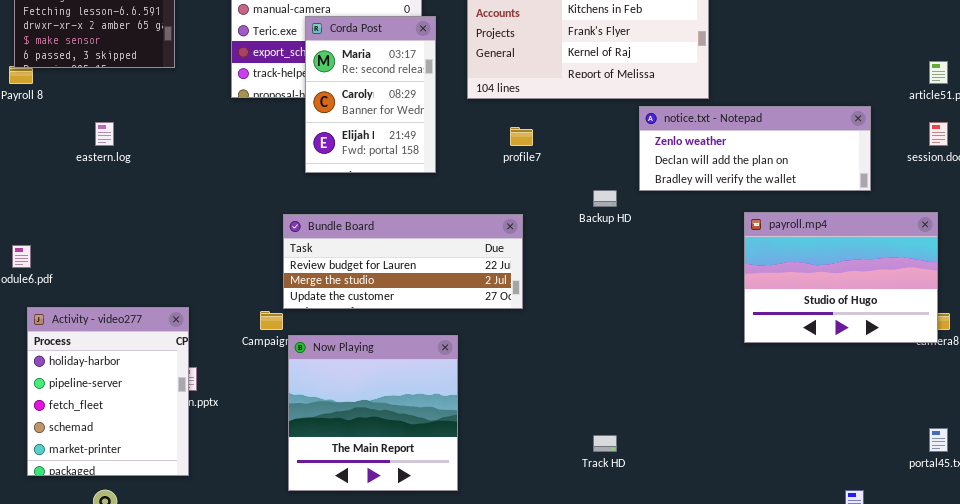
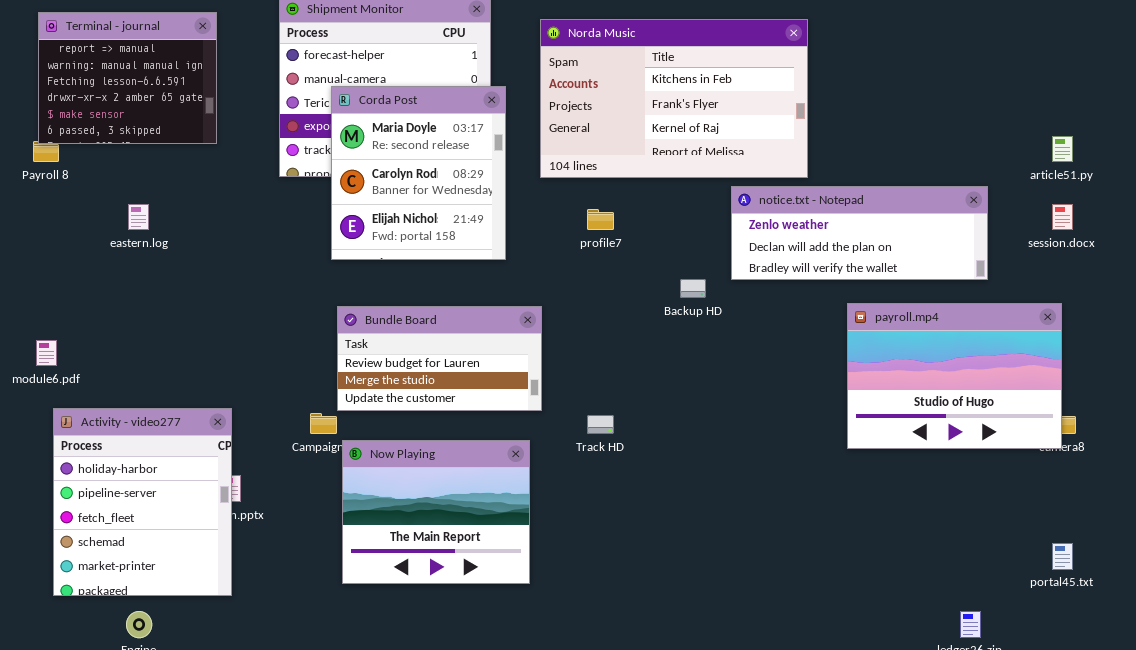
Corda Post: [305,16,436,173] -> [331,86,506,260], resized
Bundle Board: [283,214,523,309] -> [337,306,542,411], resized
Now Playing: [288,335,458,491] -> [342,440,530,584], resized
Track HD: [593,435,617,452] -> [587,415,614,434], moved

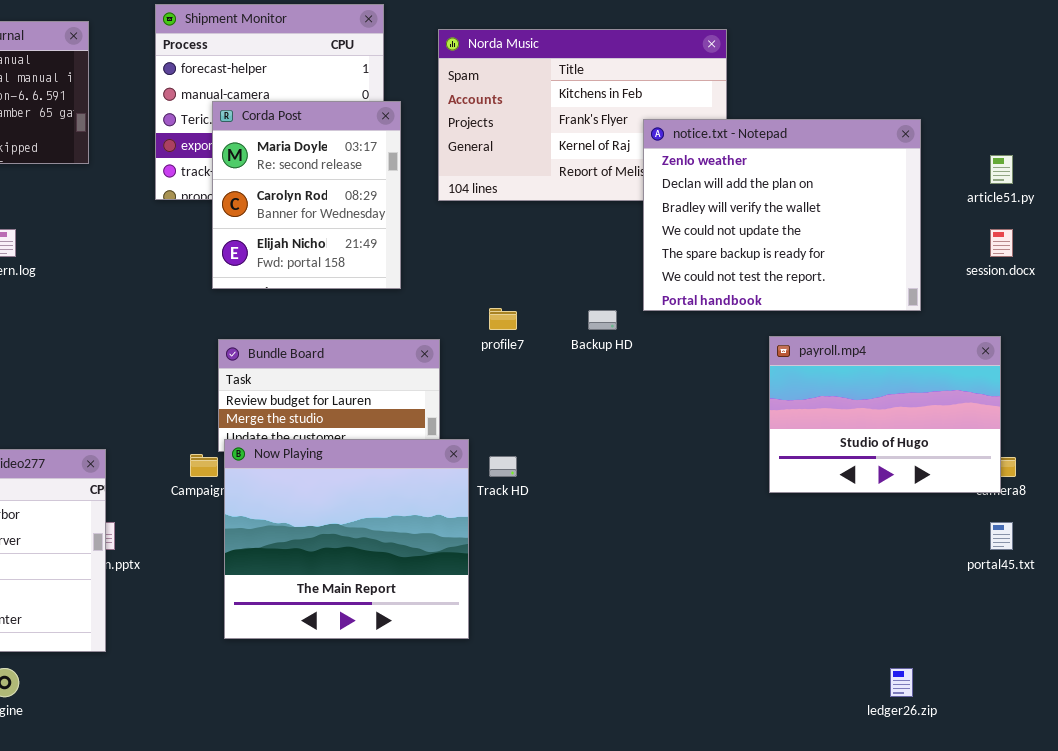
notice.txt - Notepad: [731,186,988,280] -> [643,119,921,311], resized
profile7: [587,209,614,230] -> [489,308,517,330], moved
Now Playing: [342,440,530,584] -> [224,439,469,639], resized
portal45.txt: [1052,543,1073,570] -> [990,522,1013,550], moved

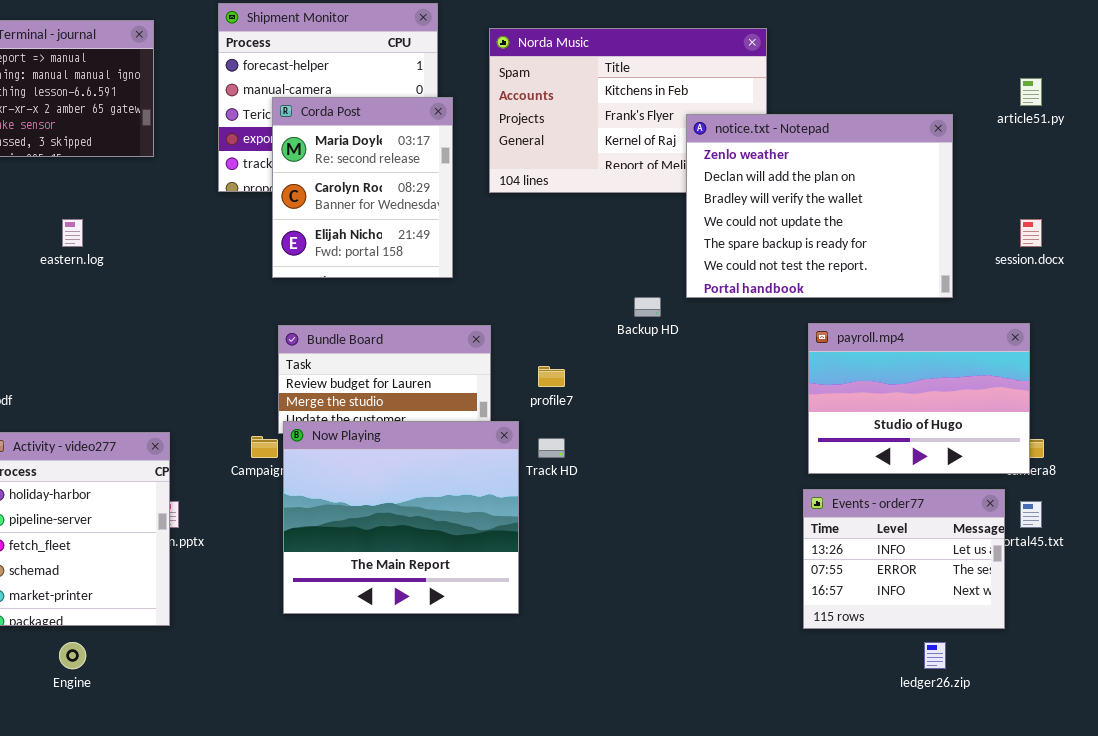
article51.py: [990,155,1013,184] -> [1020,78,1042,106], moved
profile7: [489,308,517,330] -> [538,366,565,387], moved
Events - order77: none -> [803,489,1005,629], opened

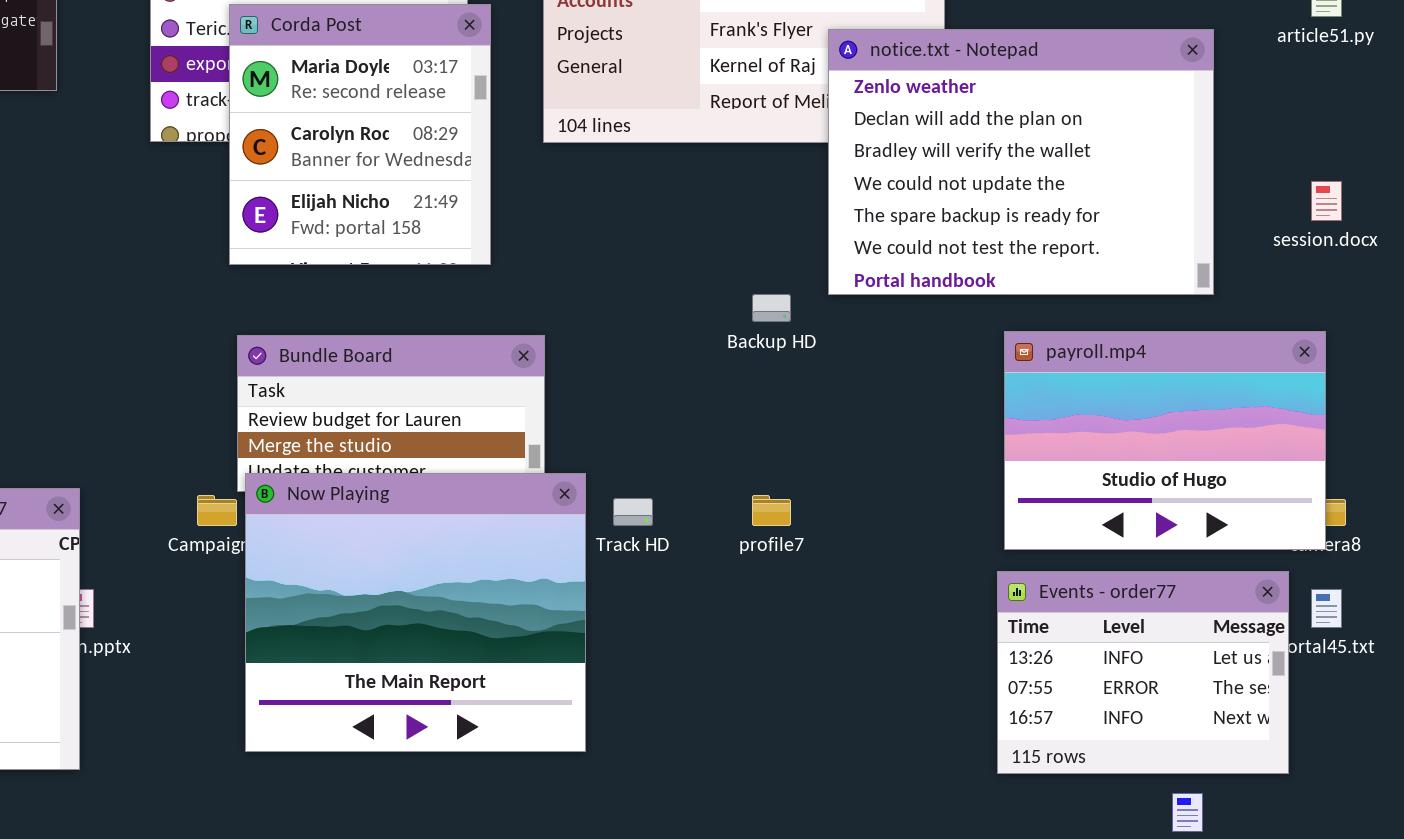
profile7: [538,366,565,387] -> [752,495,791,526], moved

